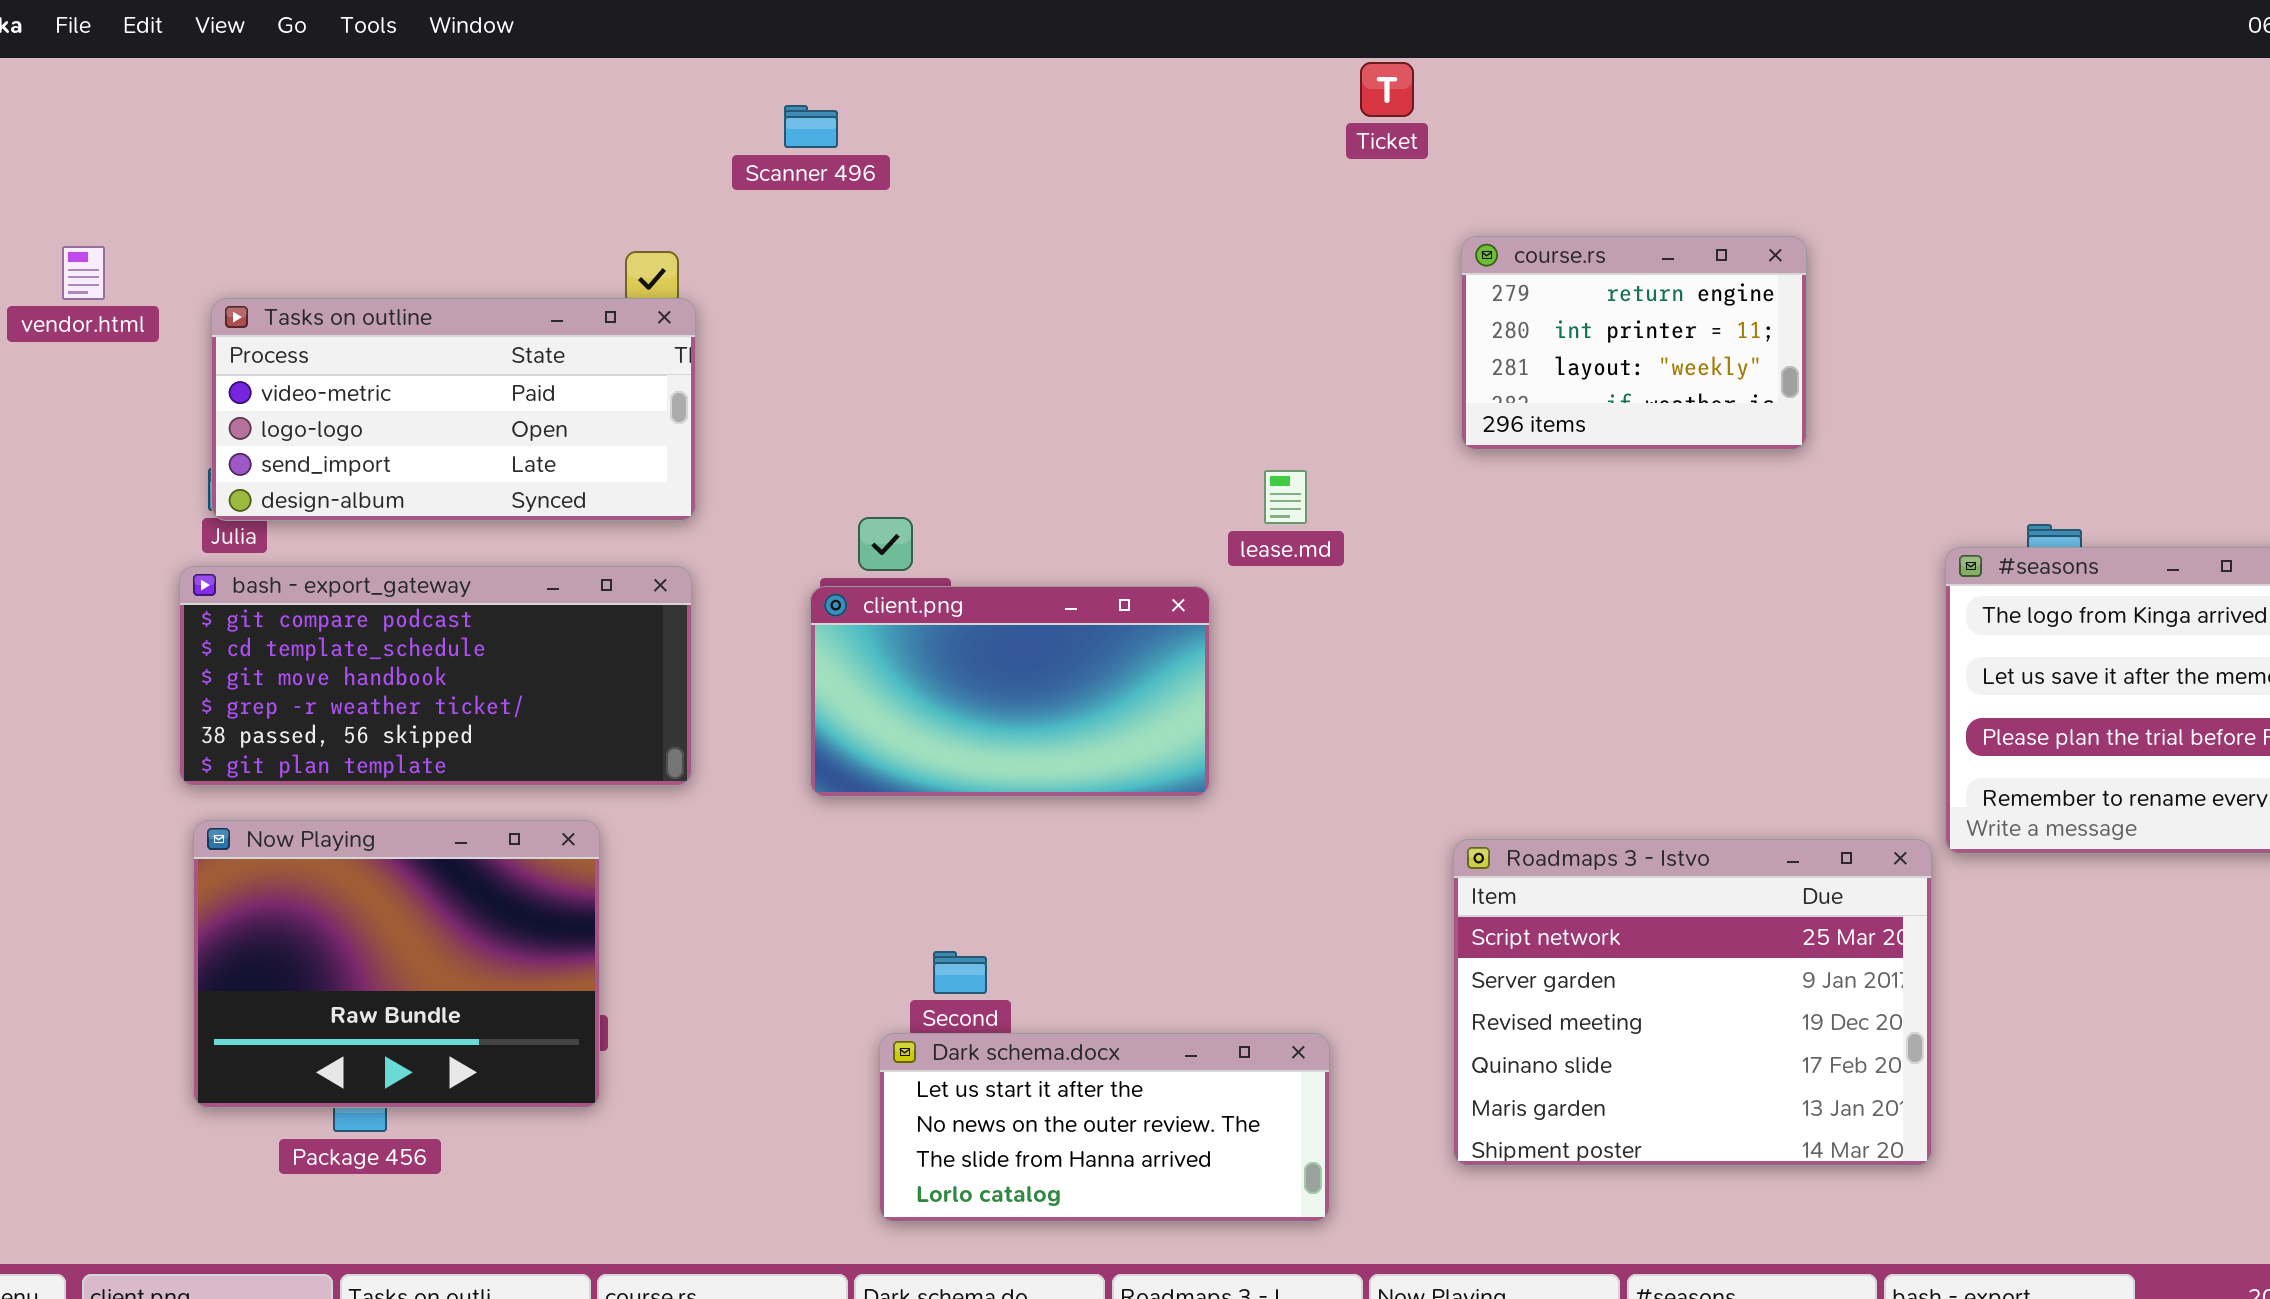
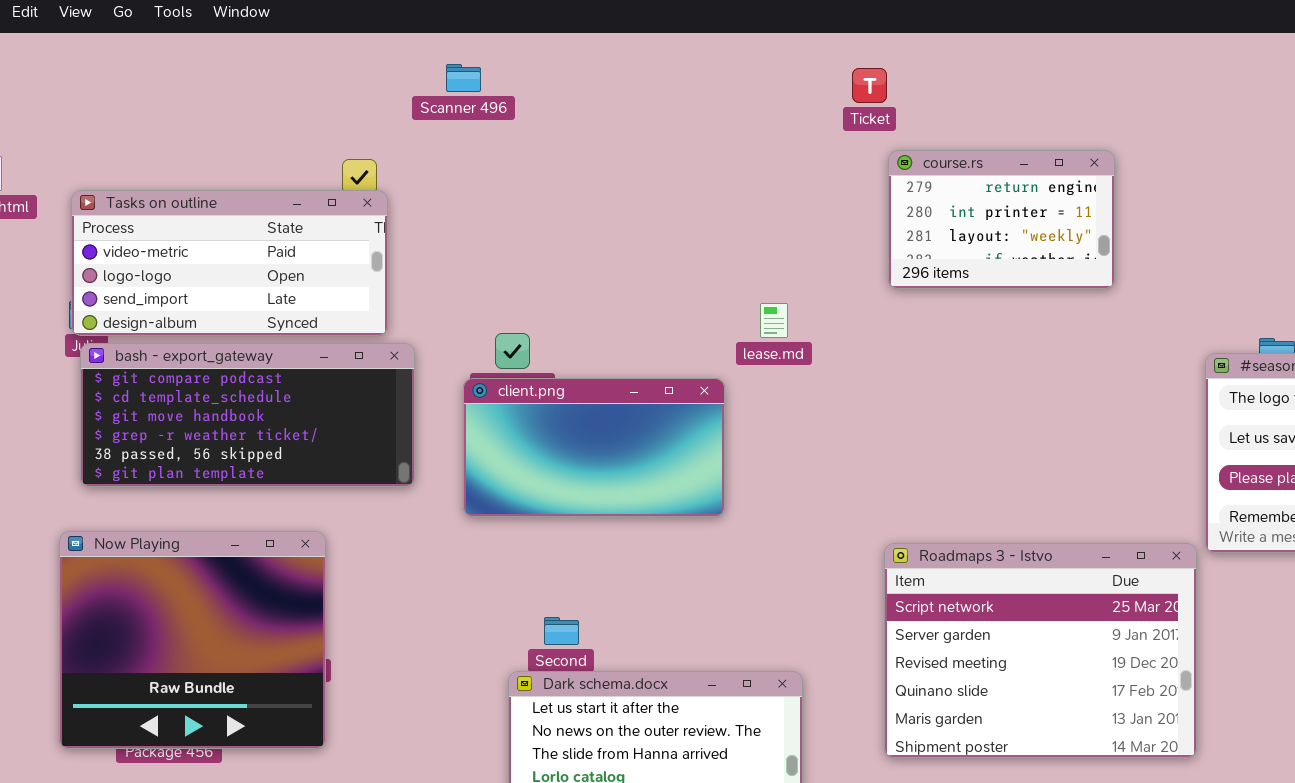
Ticket: [1360,62,1414,117] -> [852,68,887,103], moved
bash - export_gateway: [179,566,692,786] -> [80,343,415,487], moved
Now Playing: [193,820,600,1108] -> [59,531,326,749], resized

